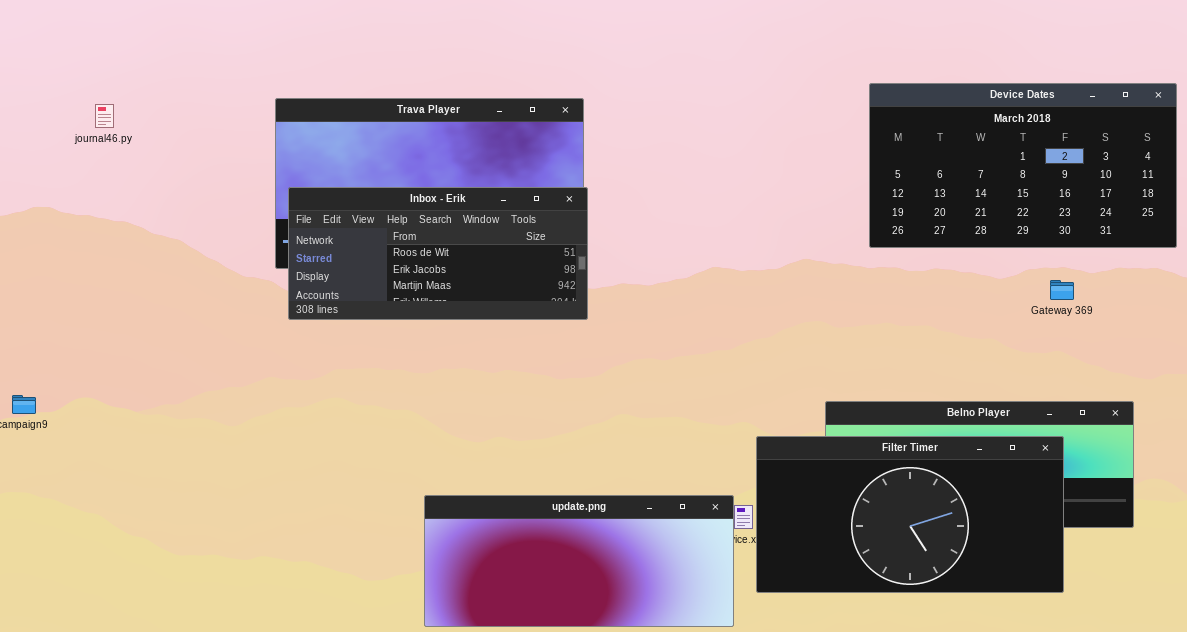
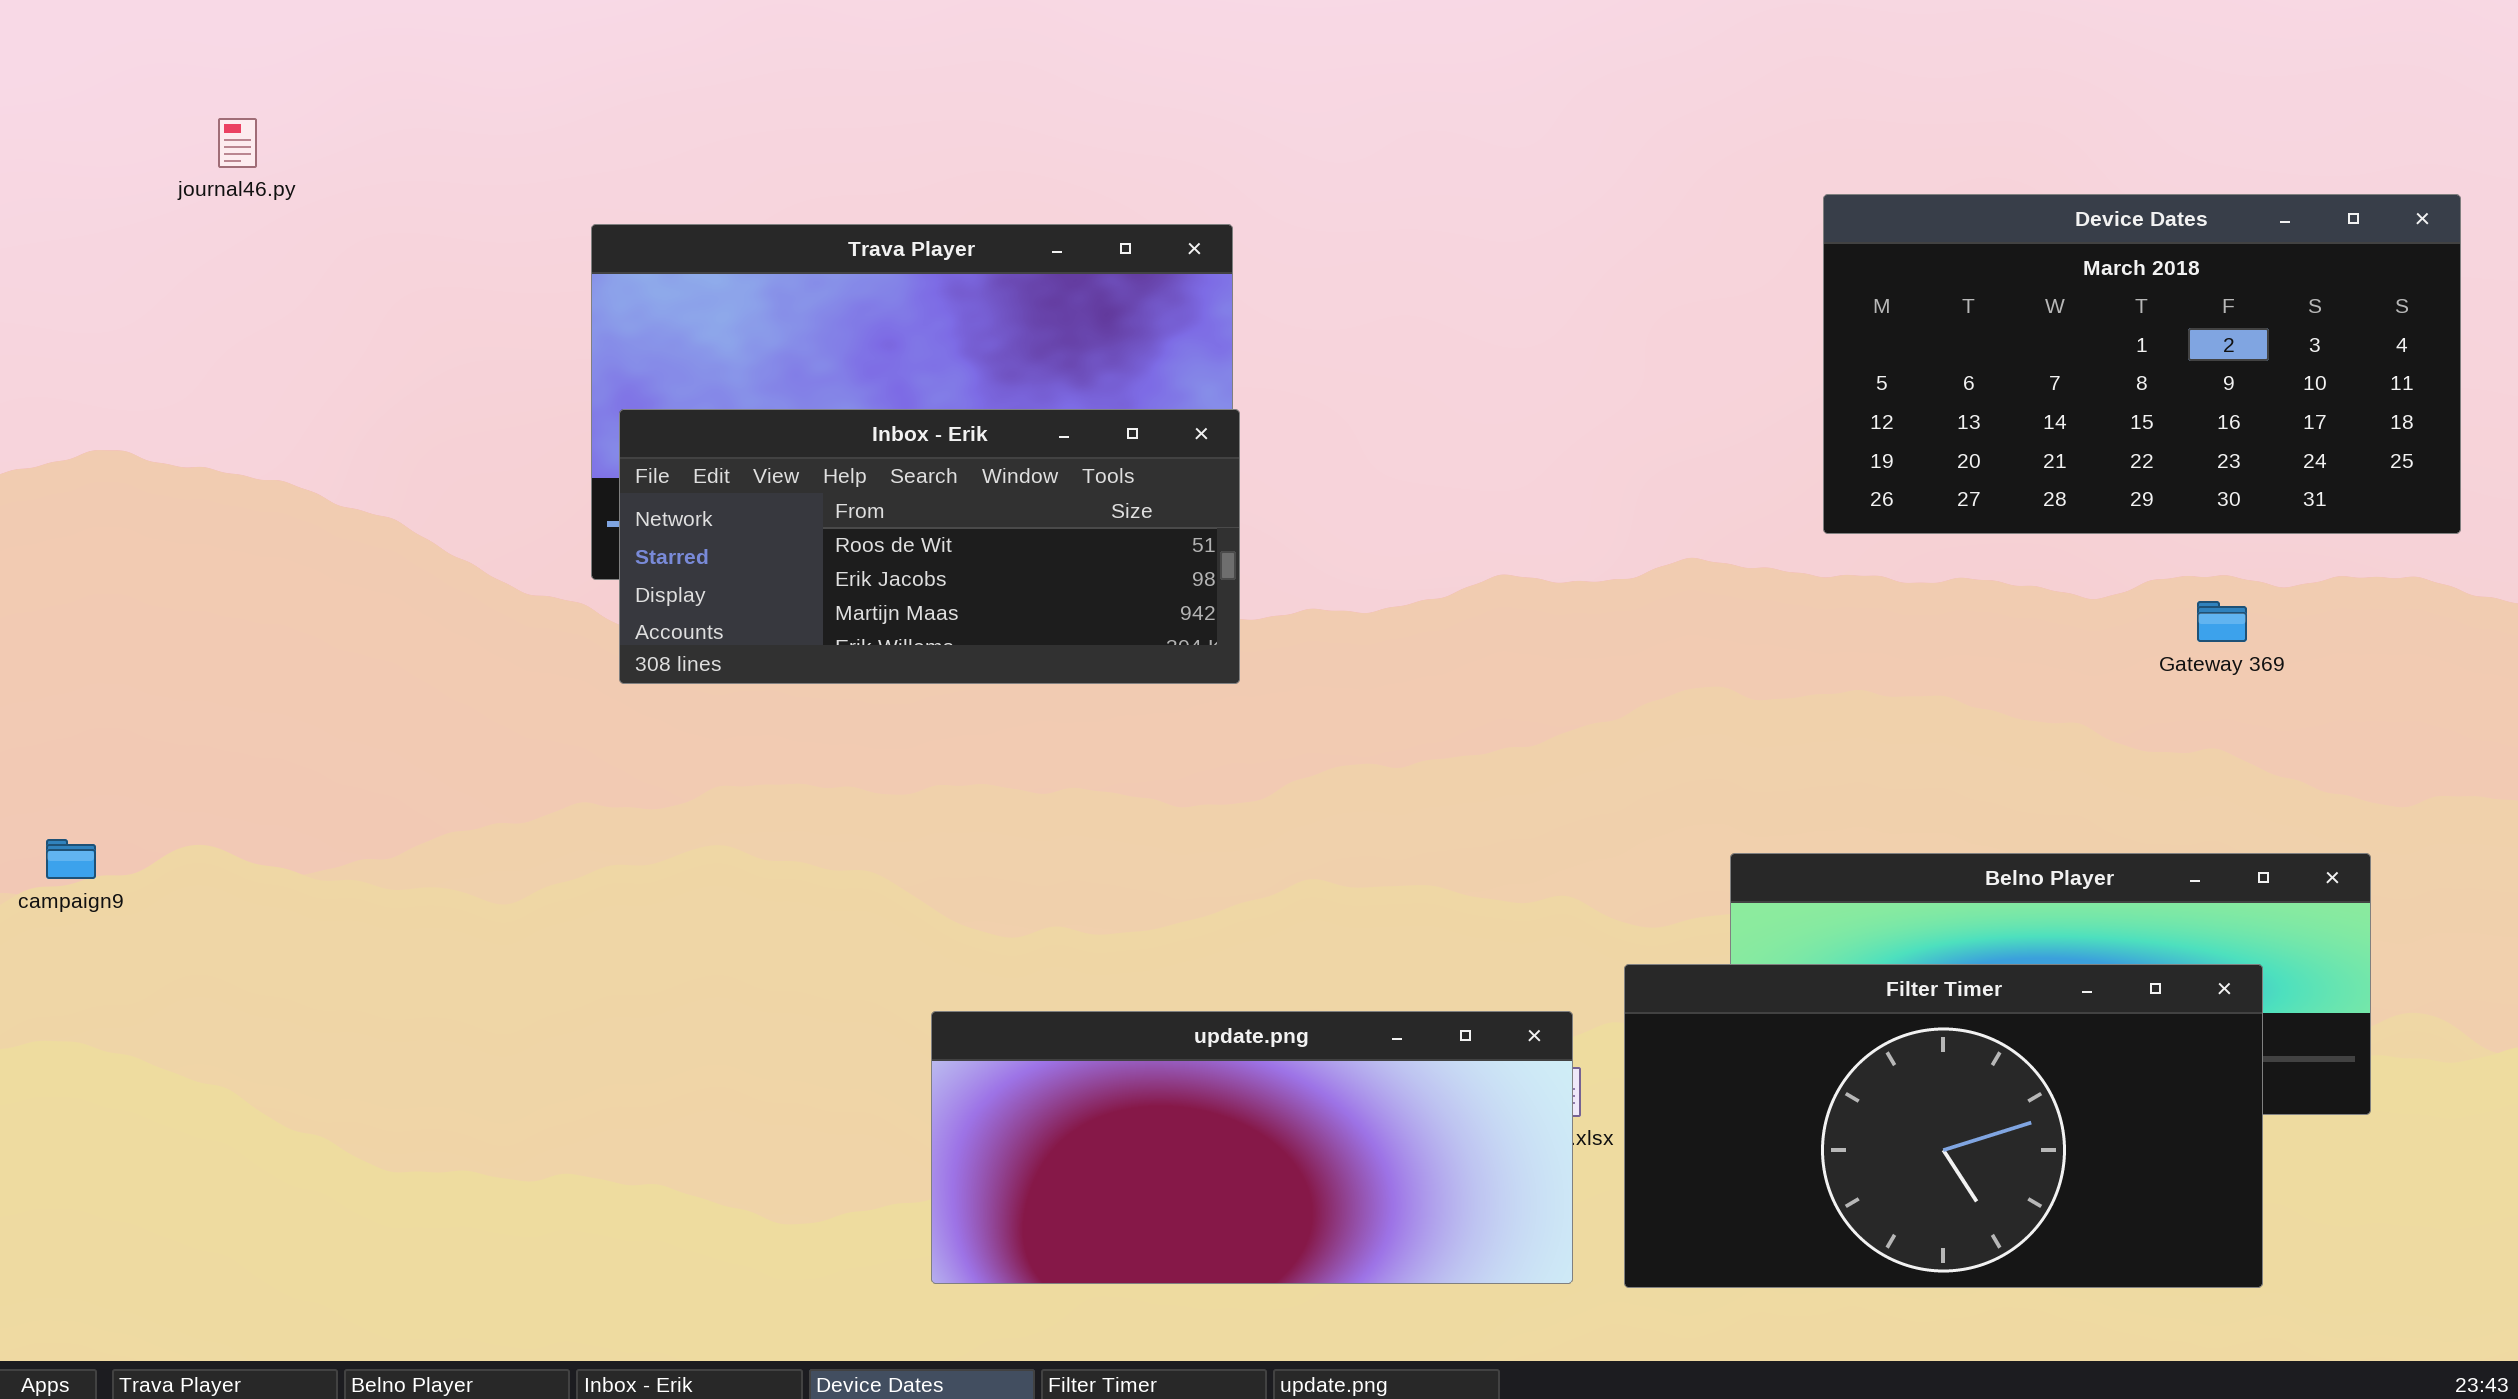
journal46.py: [95,104,114,128] -> [218,118,257,168], moved
Filter Timer: [756,436,1064,593] -> [1624,964,2263,1288], moved
update.png: [424,495,734,627] -> [931,1011,1573,1284], moved

